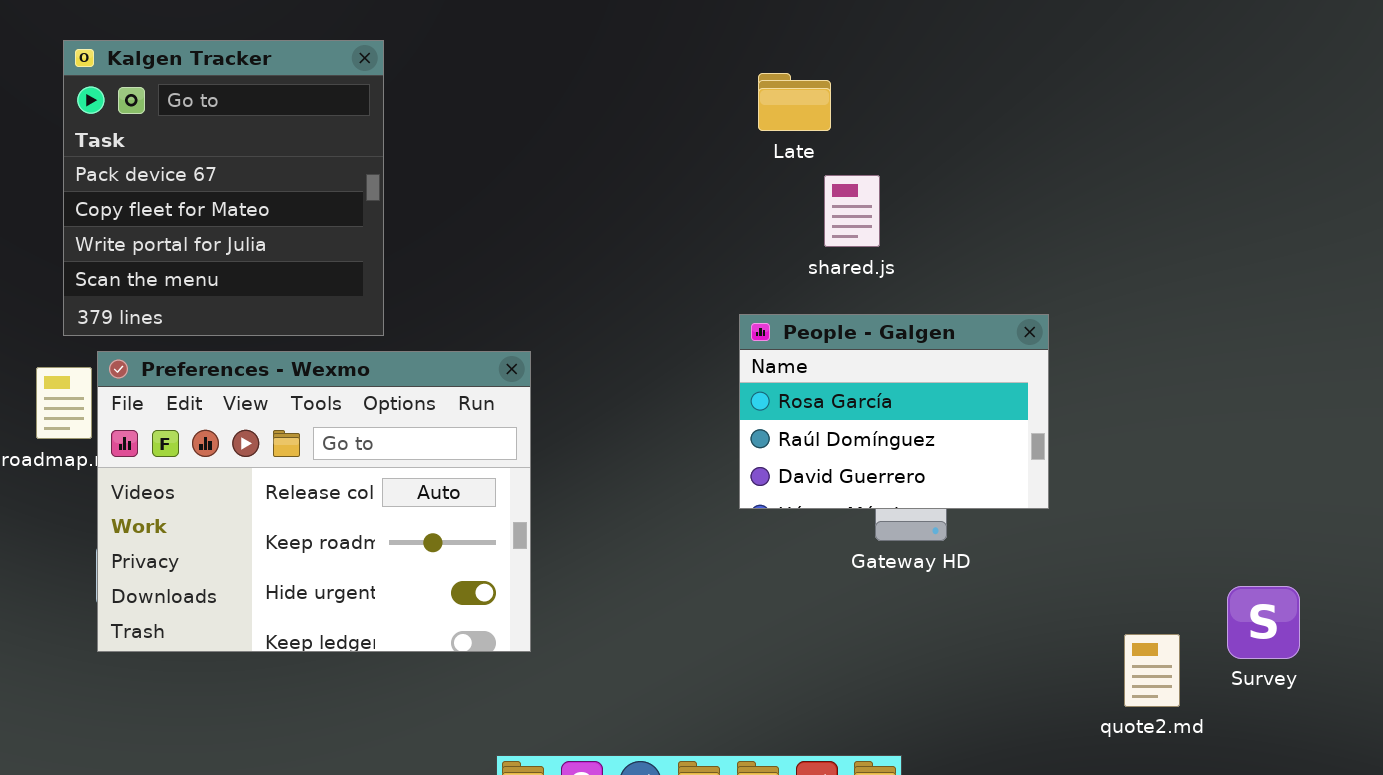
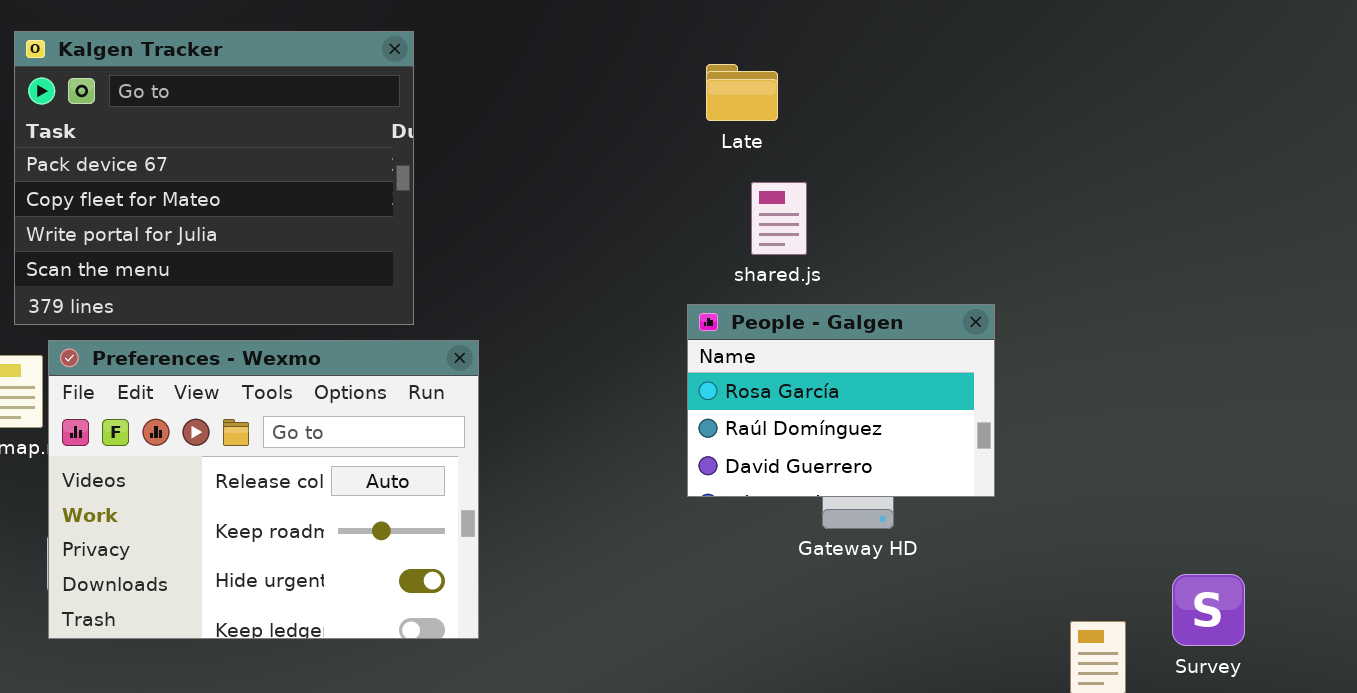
Kalgen Tracker: [63,40,384,336] -> [14,31,414,325], resized
shared.js: [824,175,880,247] -> [751,182,807,255], moved

